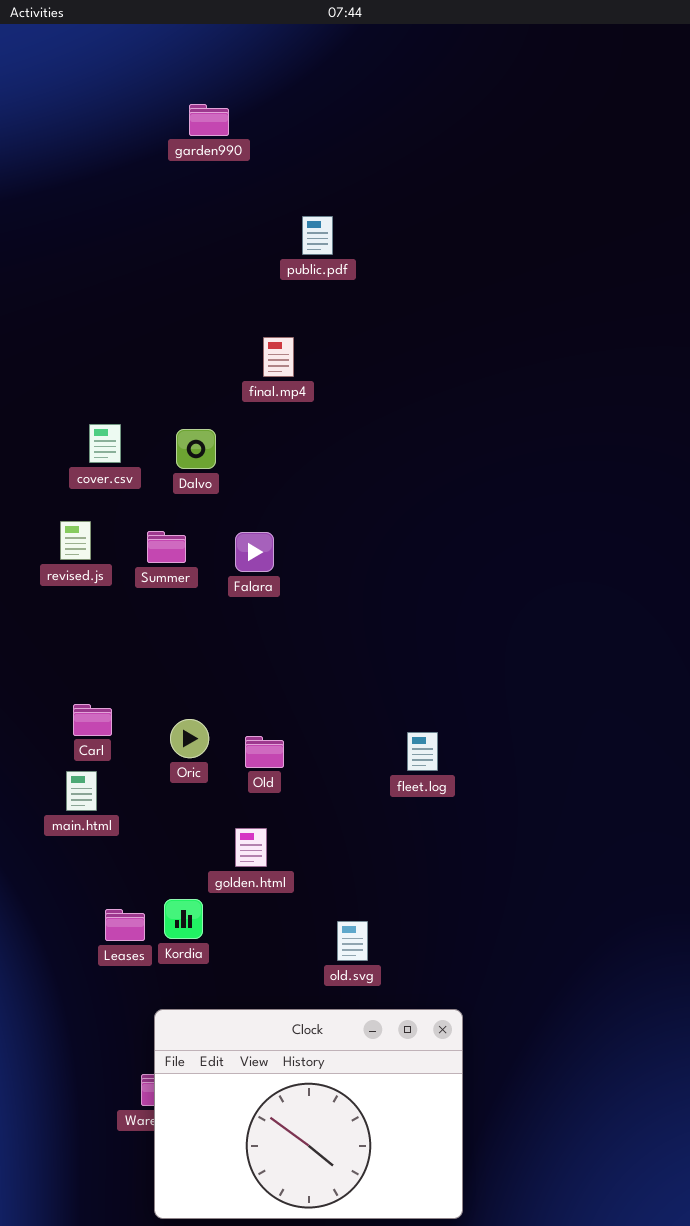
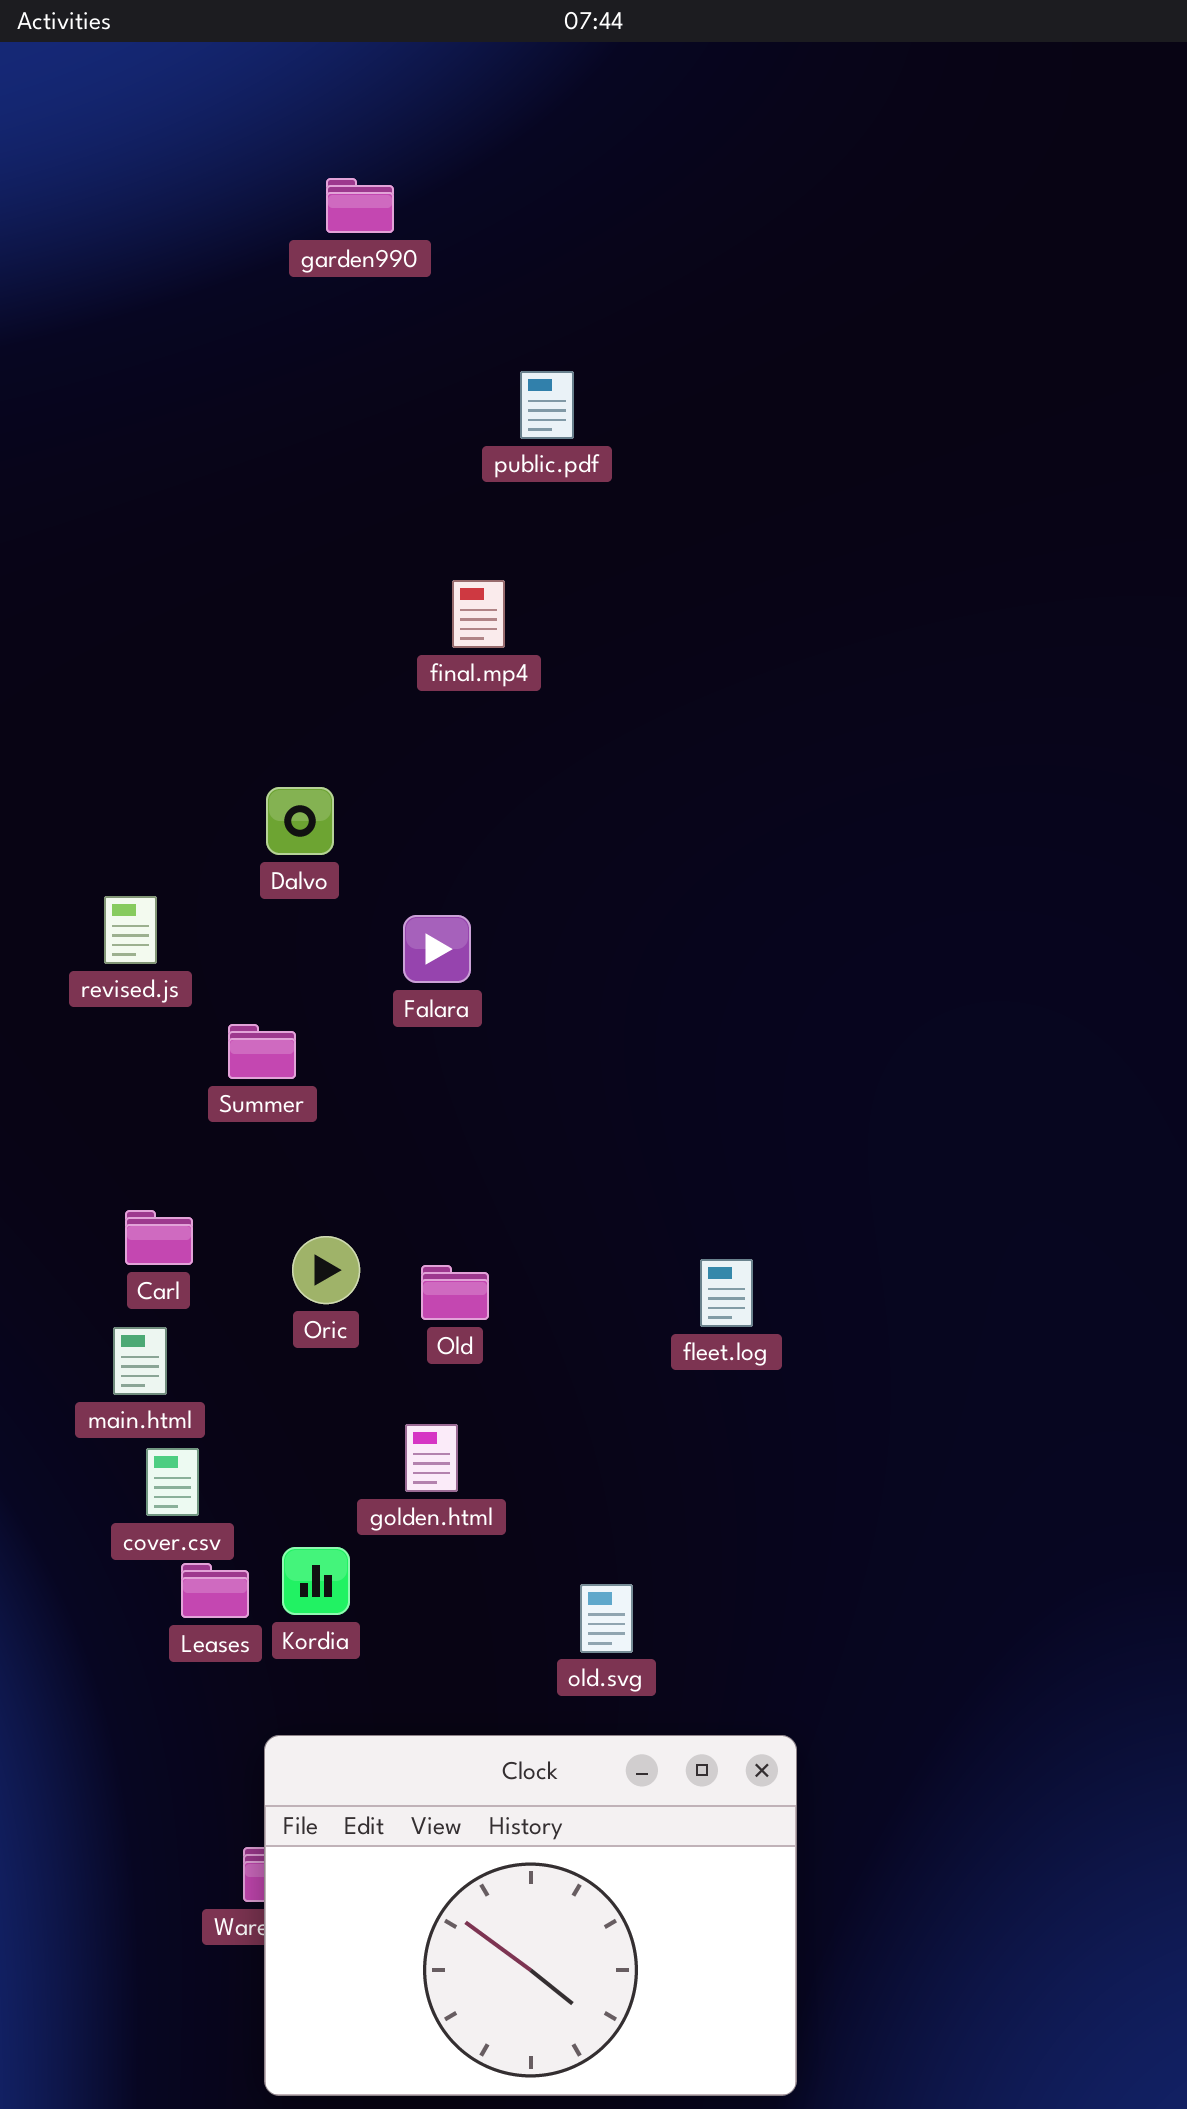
cover.csv: [89,424,121,463] -> [146,1448,199,1516], moved
Dalvo: [176,429,216,469] -> [266,787,334,855], moved
Summer: [147,531,186,563] -> [228,1024,296,1079], moved

